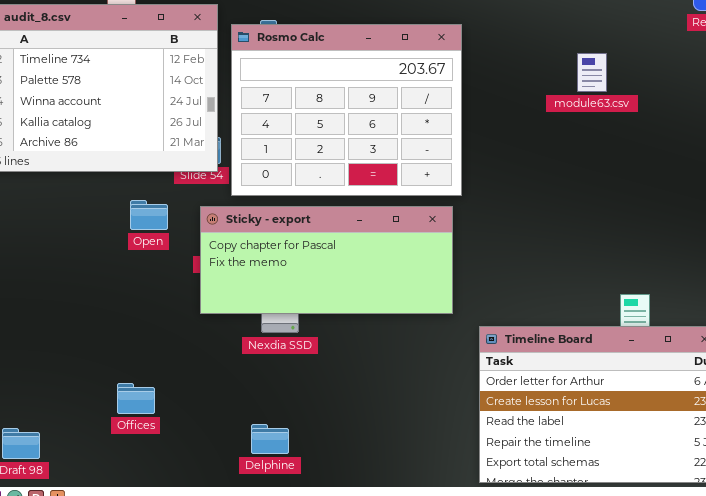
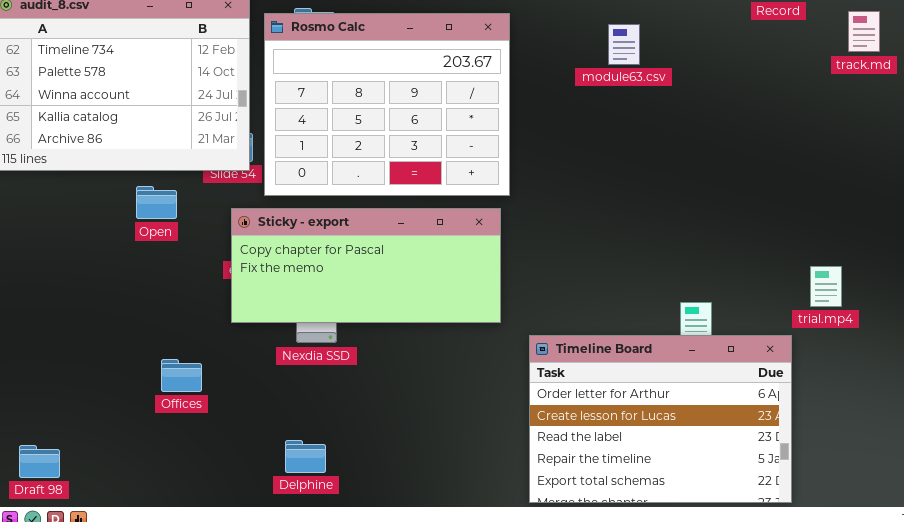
module63.csv: [577,53,607,92] -> [608,24,640,65], moved
Open: [130,200,168,230] -> [136,186,177,219], moved
Offices: [117,383,155,414] -> [161,359,202,392], moved

